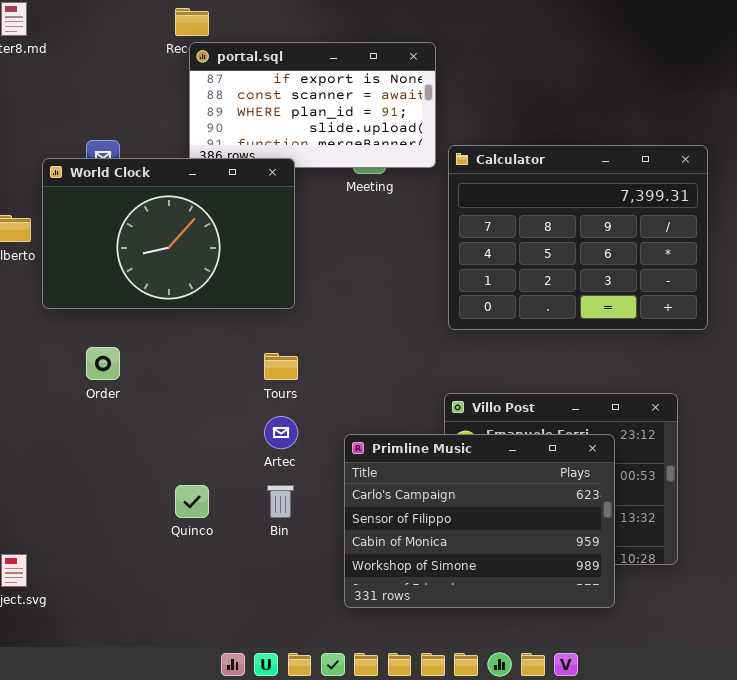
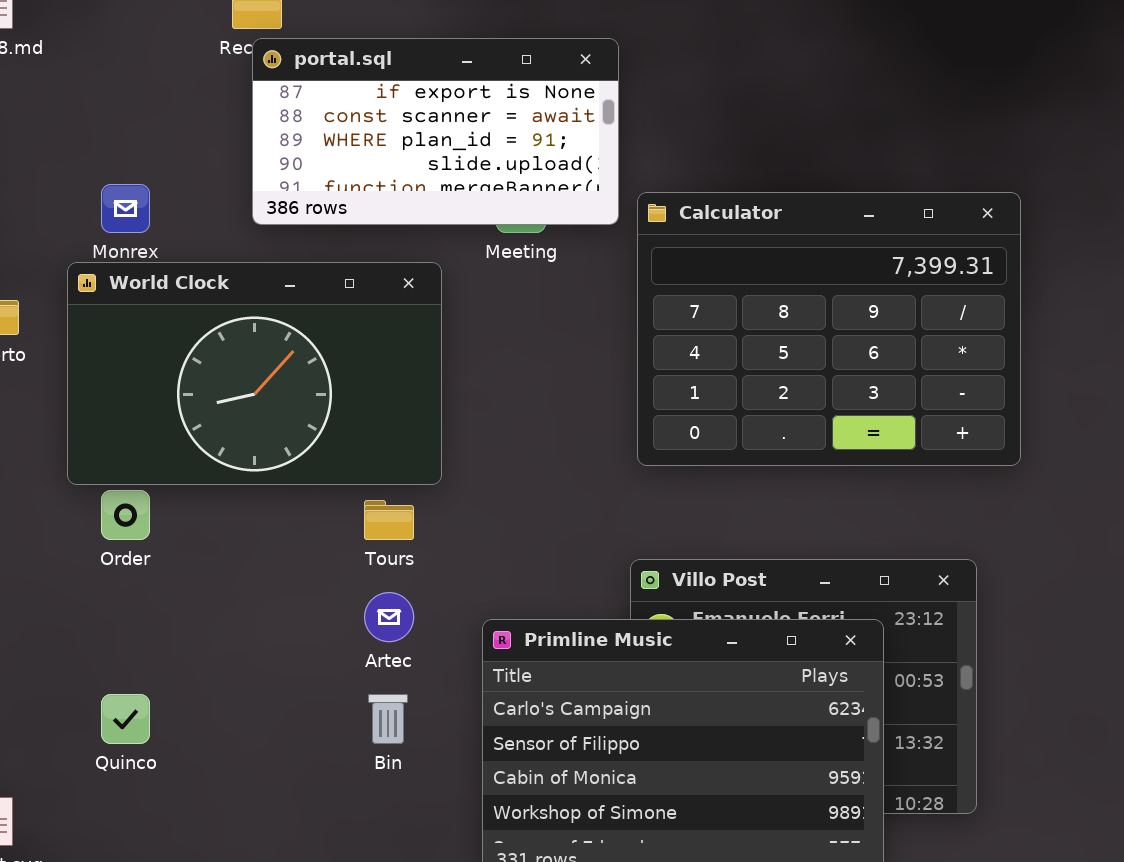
World Clock: [42,158,295,309] -> [67,262,442,485], moved
Quinco: [175,485,209,518] -> [101,694,150,744], moved

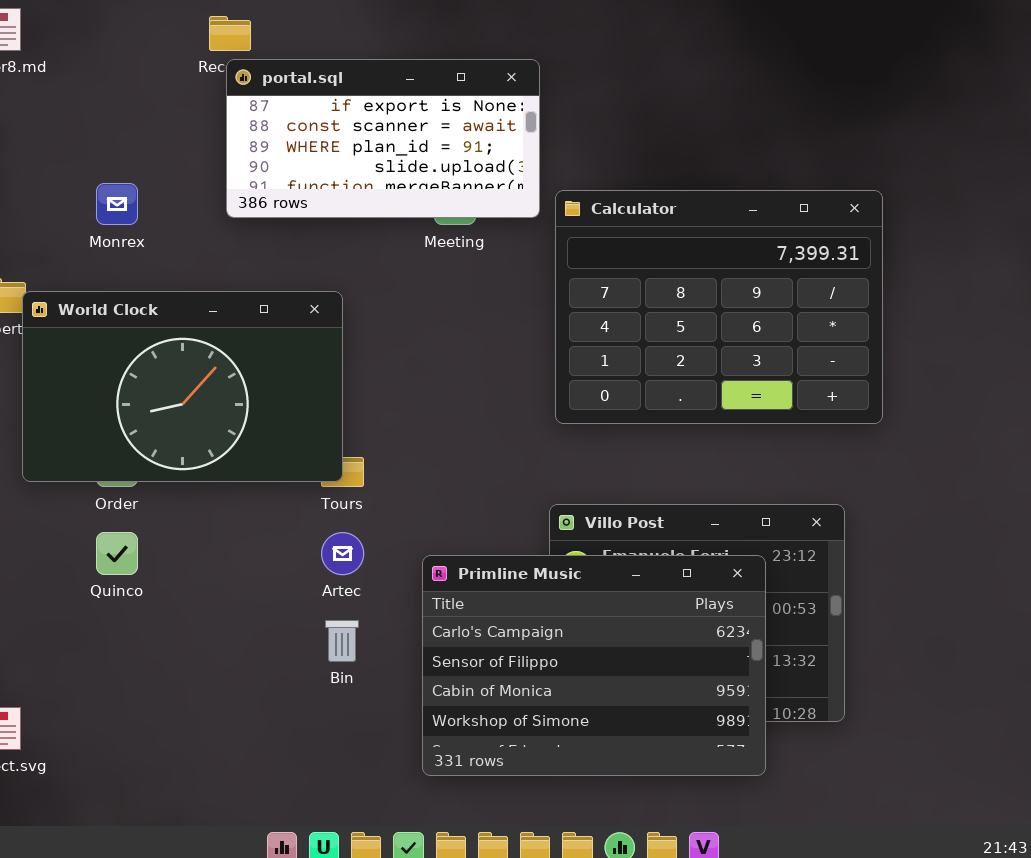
World Clock: [67,262,442,485] -> [22,291,343,482], moved
Quinco: [101,694,150,744] -> [96,532,138,575], moved

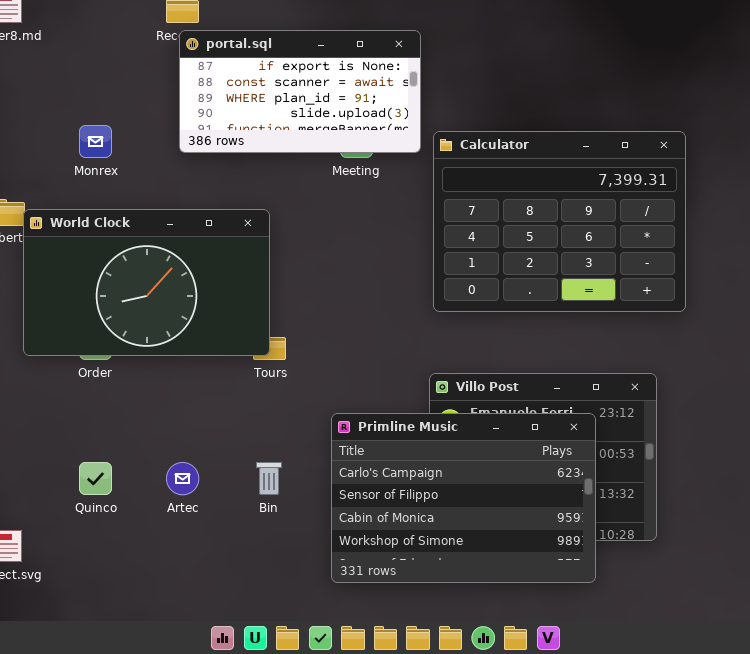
Quinco: [96,532,138,575] -> [79,462,112,495], moved
Artec: [321,532,364,575] -> [166,462,199,495], moved

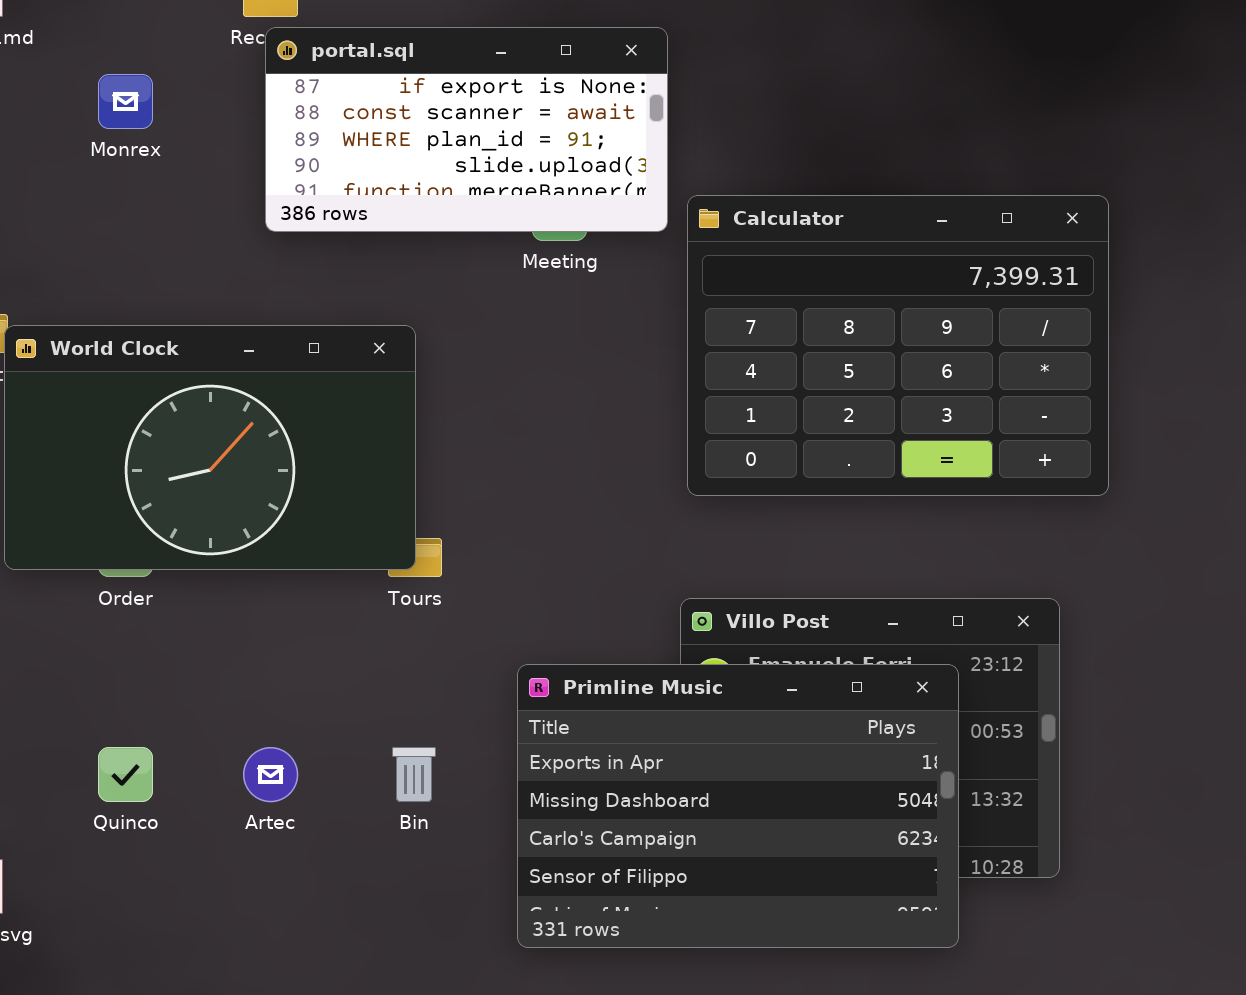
Monrex: [79,125,112,158] -> [98,74,153,129], moved
Primline Music: [331,413,596,583] -> [517,664,959,948], scrolled up 2 rows

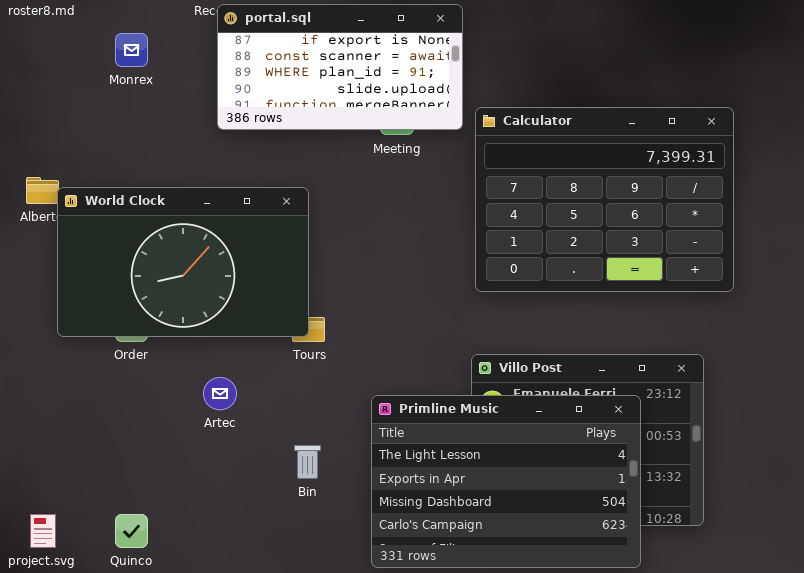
Primline Music: [517,664,959,948] -> [371,395,641,568], scrolled up 1 row
Quinco: [98,747,153,802] -> [115,514,148,548], moved
Artec: [243,747,298,802] -> [203,377,237,410], moved

